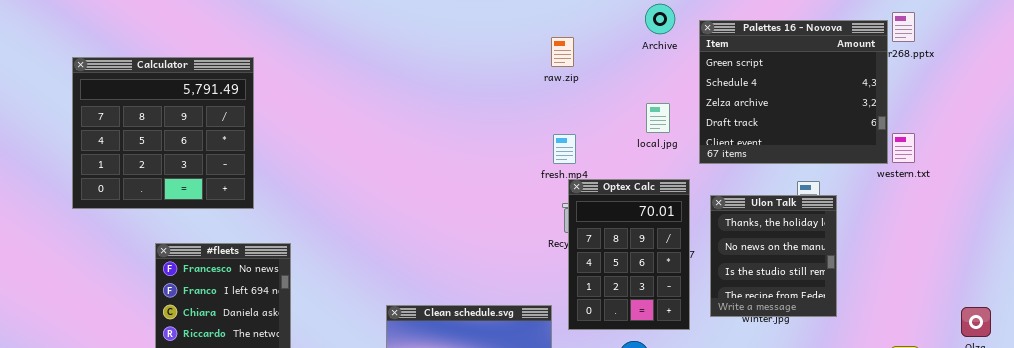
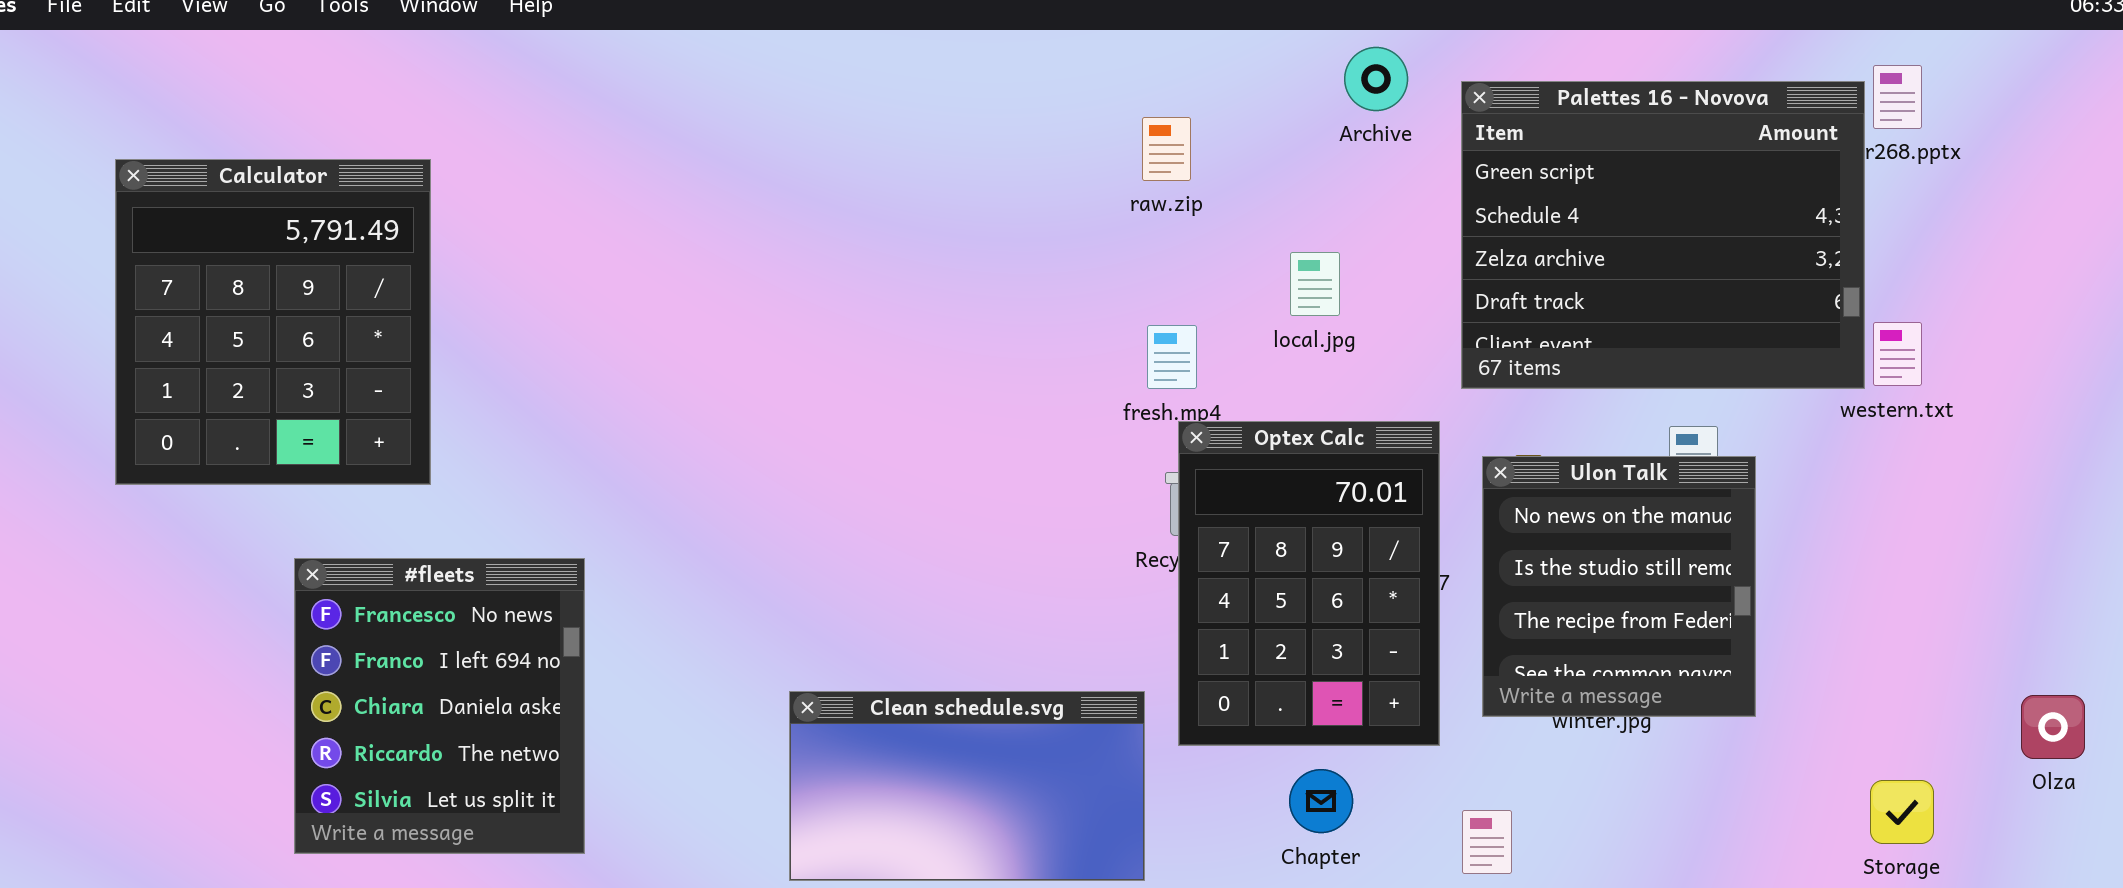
Calculator: [72,57,254,209] -> [115,159,431,485], resized
local.jpg: [646,103,670,133] -> [1290,252,1340,316], moved
Ulon Talk: [710,195,837,317] -> [1482,456,1756,717], scrolled down 1 row

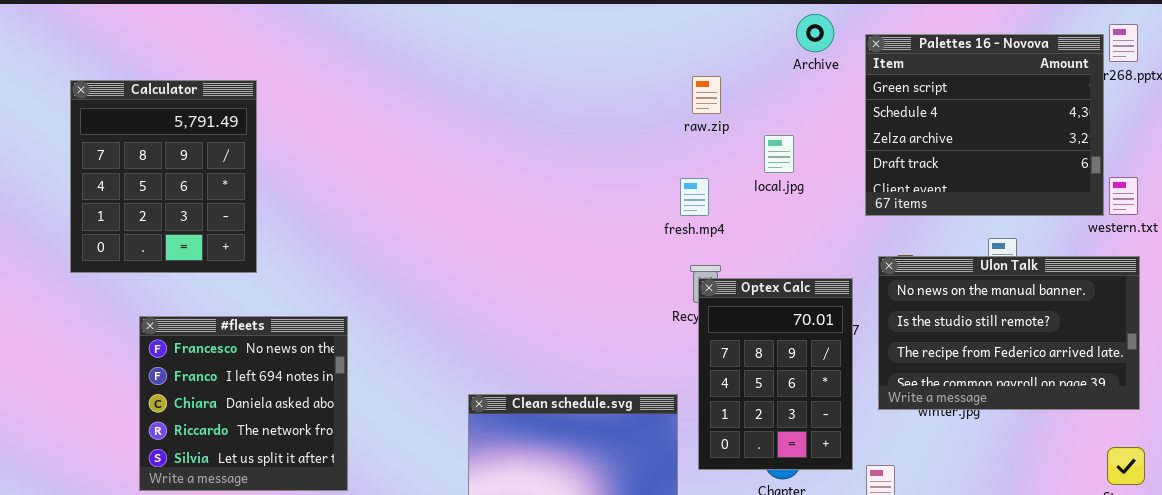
raw.zip: [1142,117,1191,181] -> [692,76,721,114], moved
Optex Calc: [1178,421,1440,746] -> [698,278,853,470], moved
Ulon Talk: [1482,456,1756,717] -> [878,256,1140,410], resized
#fleets: [294,558,585,854] -> [139,316,348,491], resized

